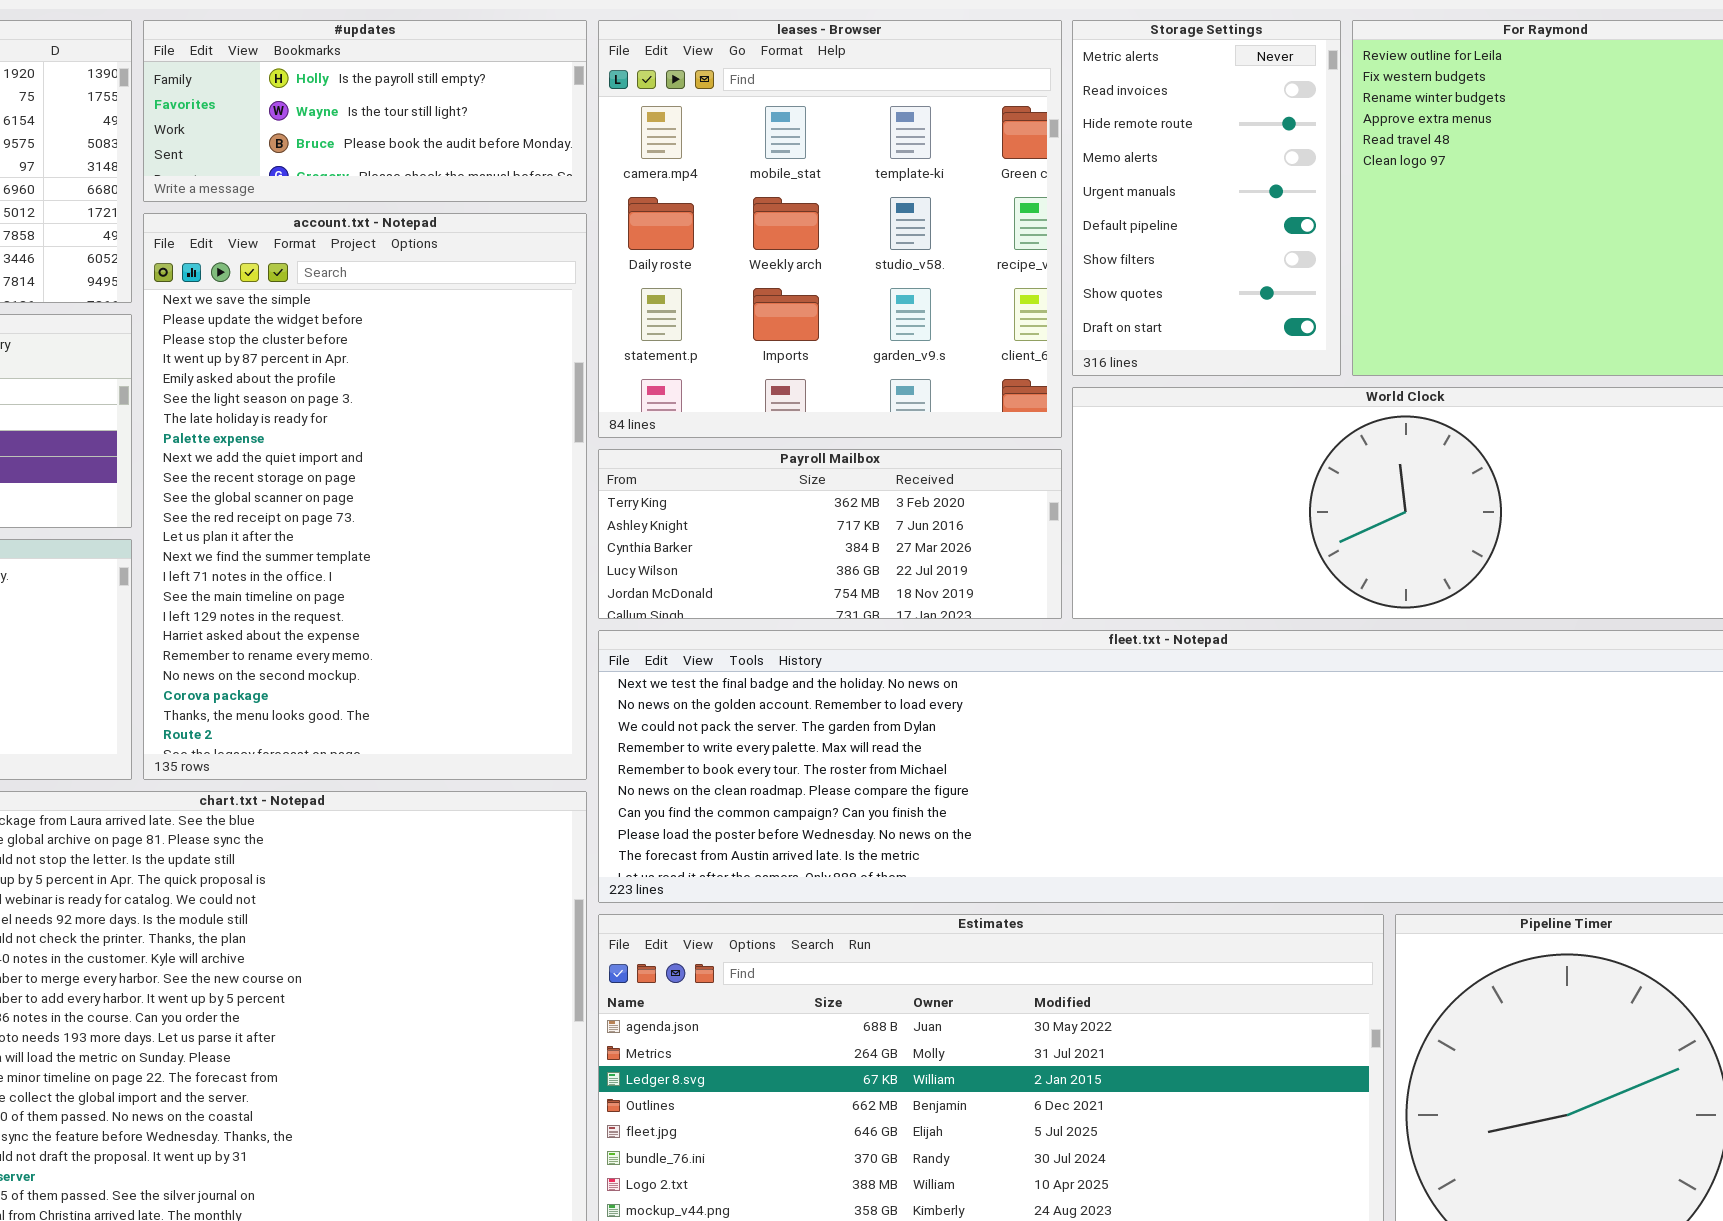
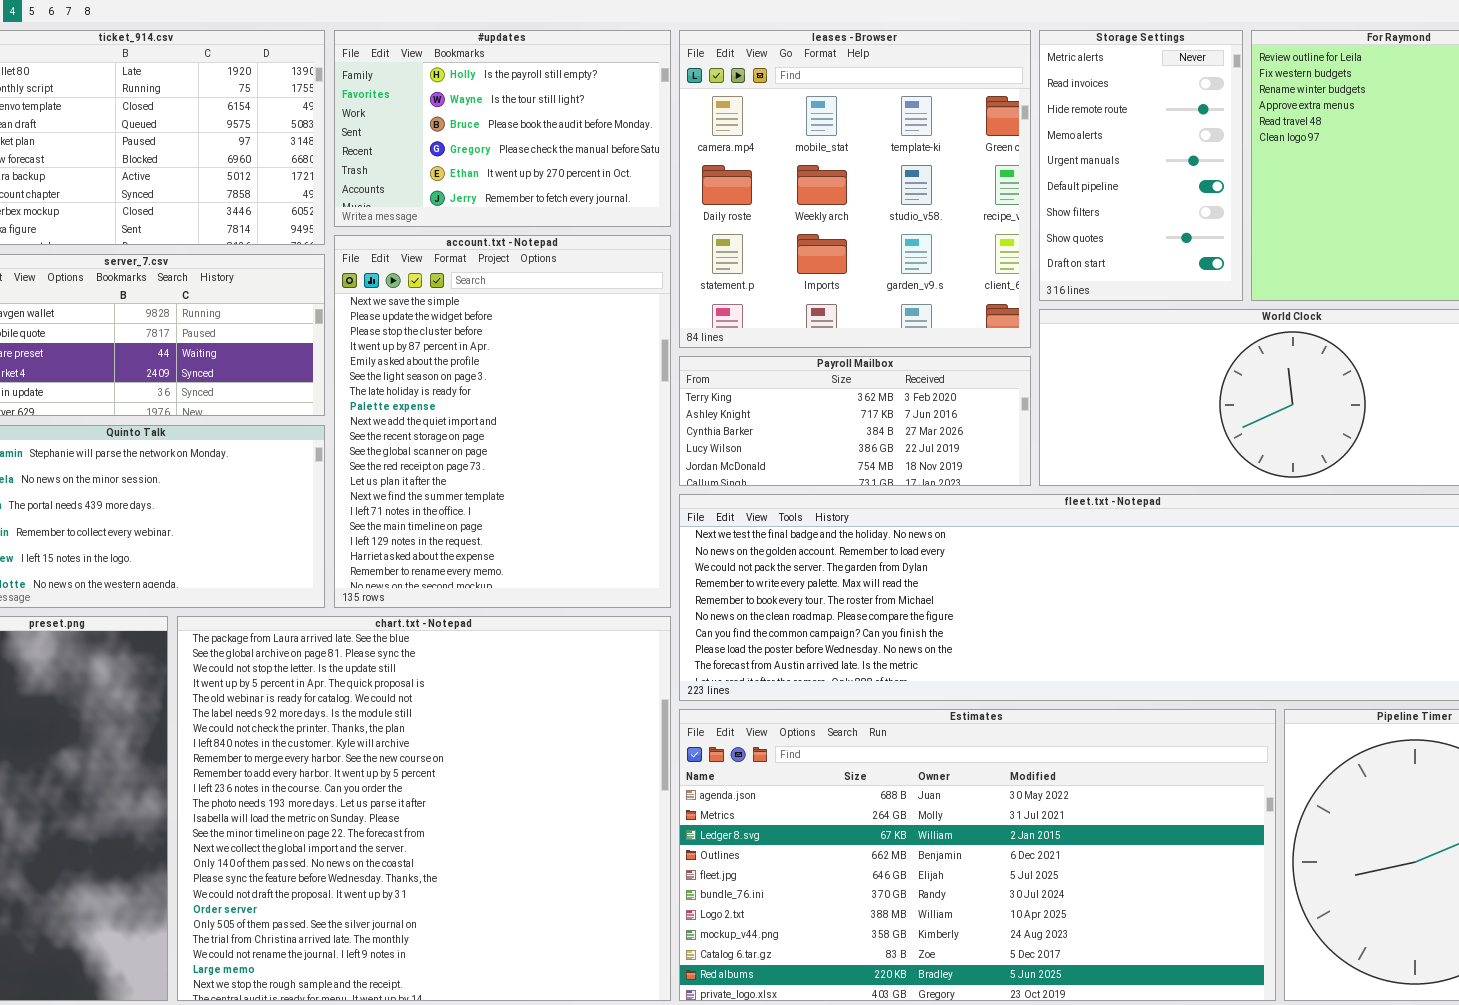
#updates: [143,20,587,202] -> [334,30,671,227], resized
account.txt - Notepad: [143,213,587,780] -> [334,235,671,608], resized

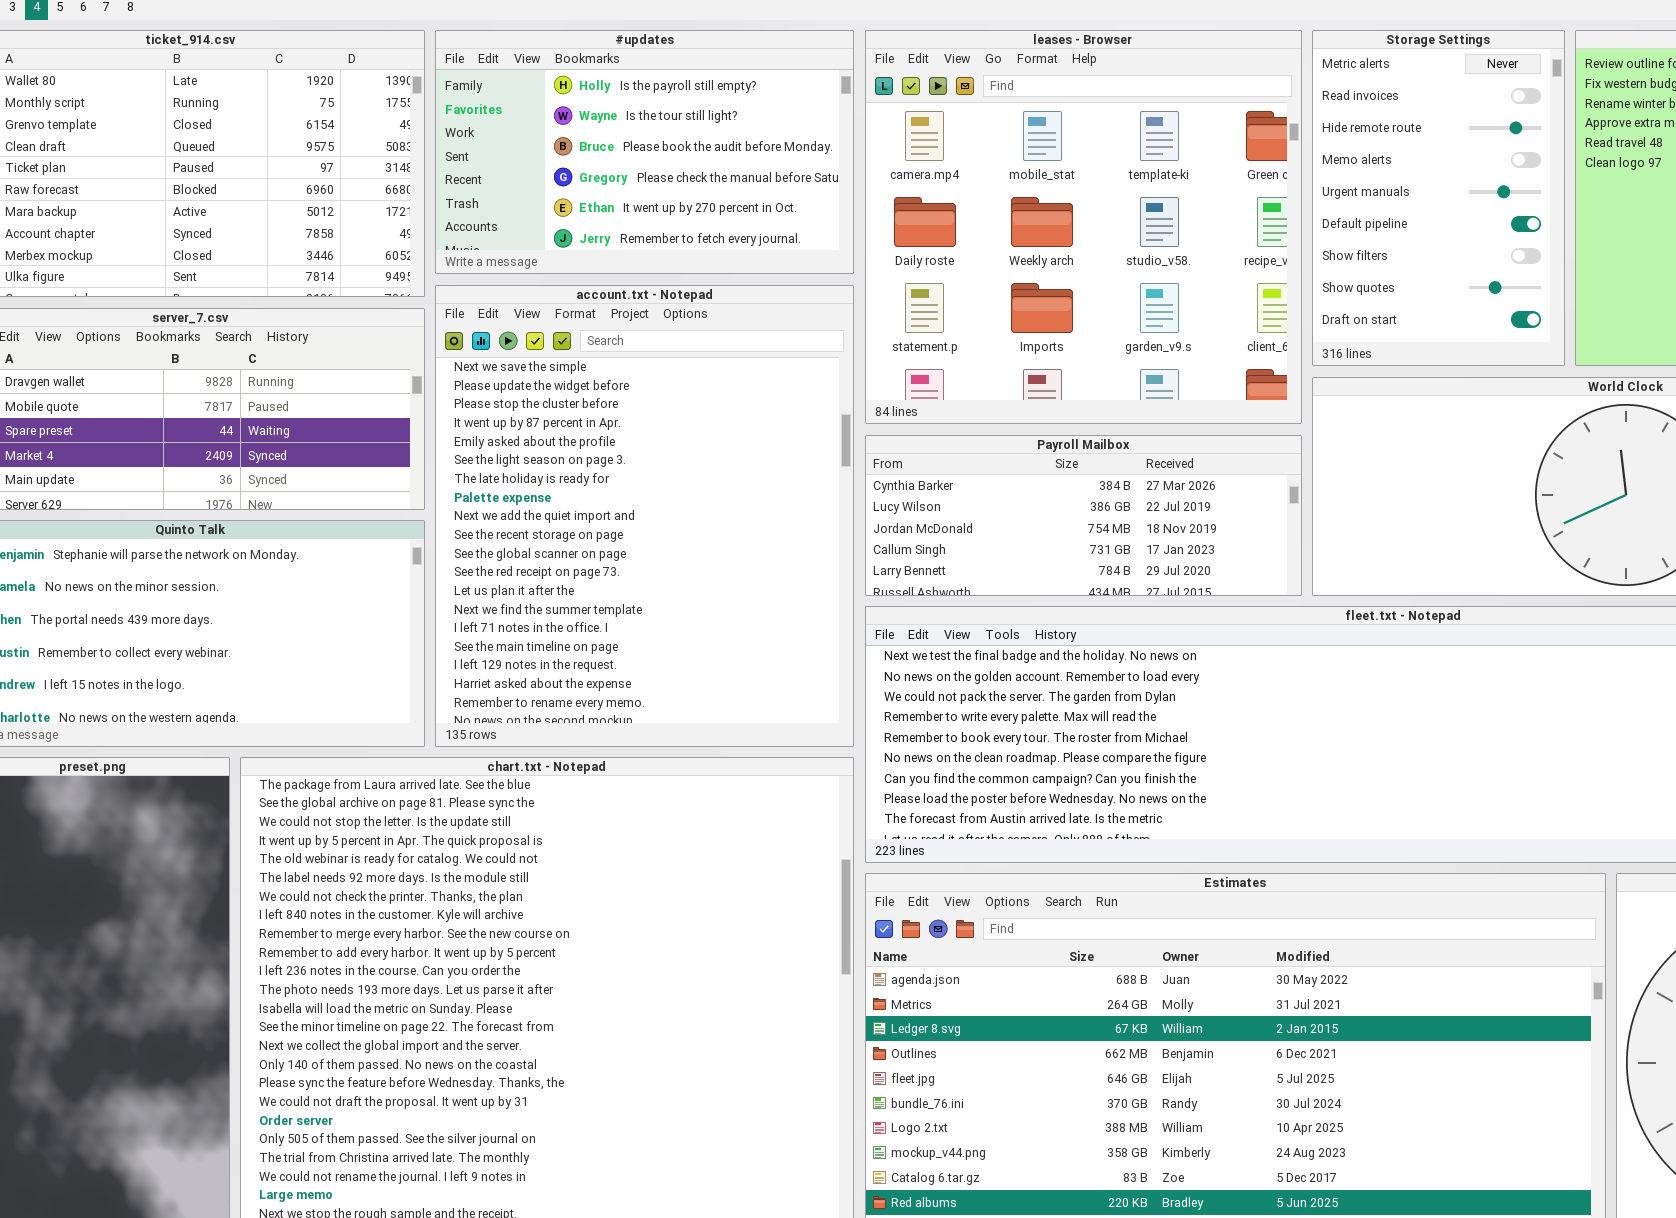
Payroll Mailbox: [679,356,1031,486] -> [865,435,1302,596], scrolled down 2 rows

